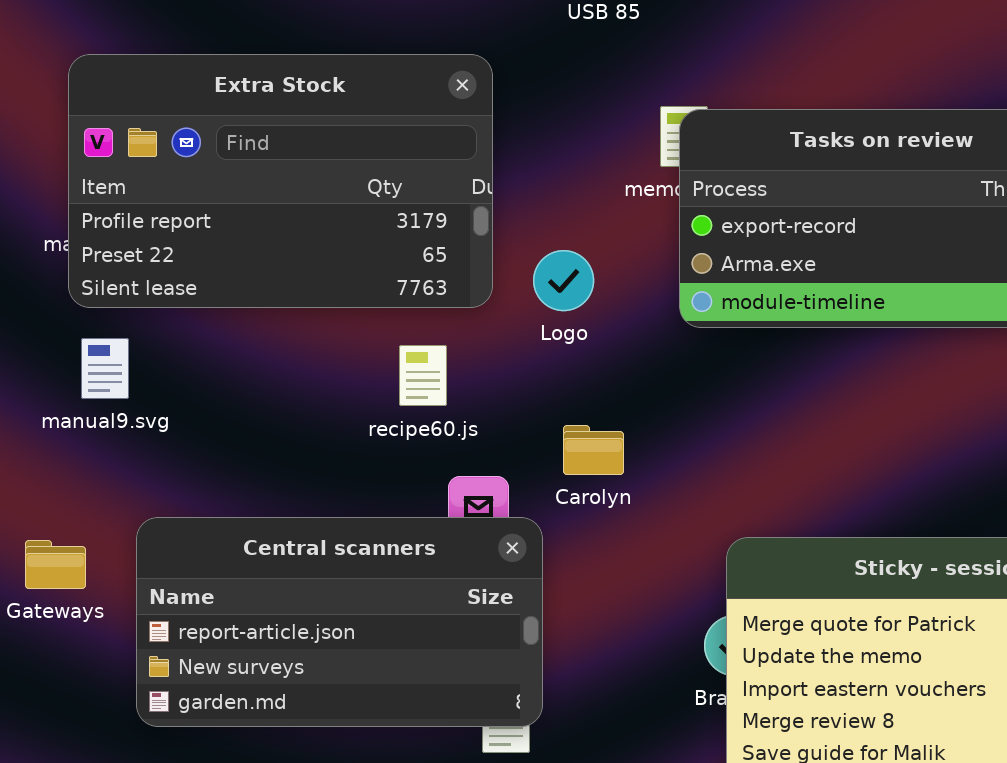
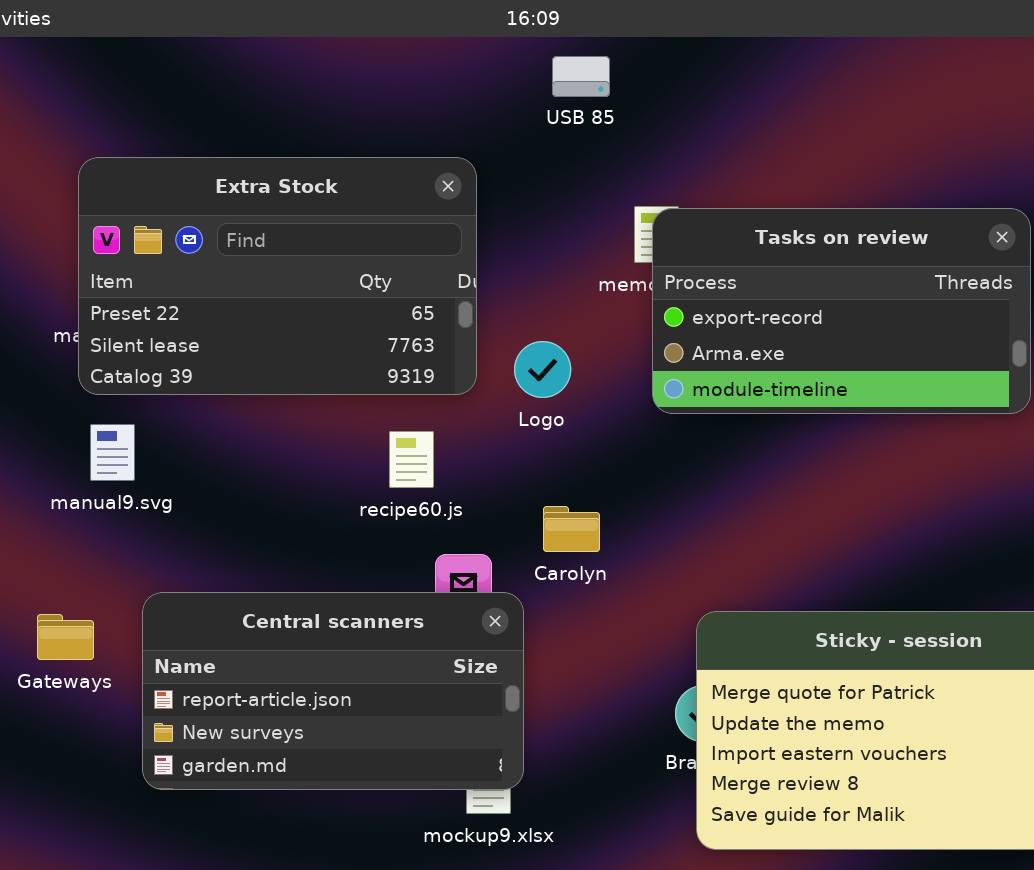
Extra Stock: [68,54,493,308] -> [78,157,477,395], scrolled down 1 row

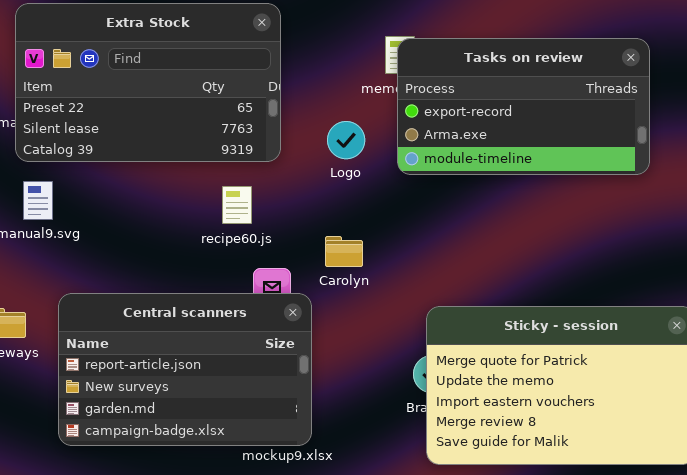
Logo: [514,341,571,398] -> [327,121,365,159], moved
Central scanners: [142,592,524,790] -> [58,293,312,446], resized

